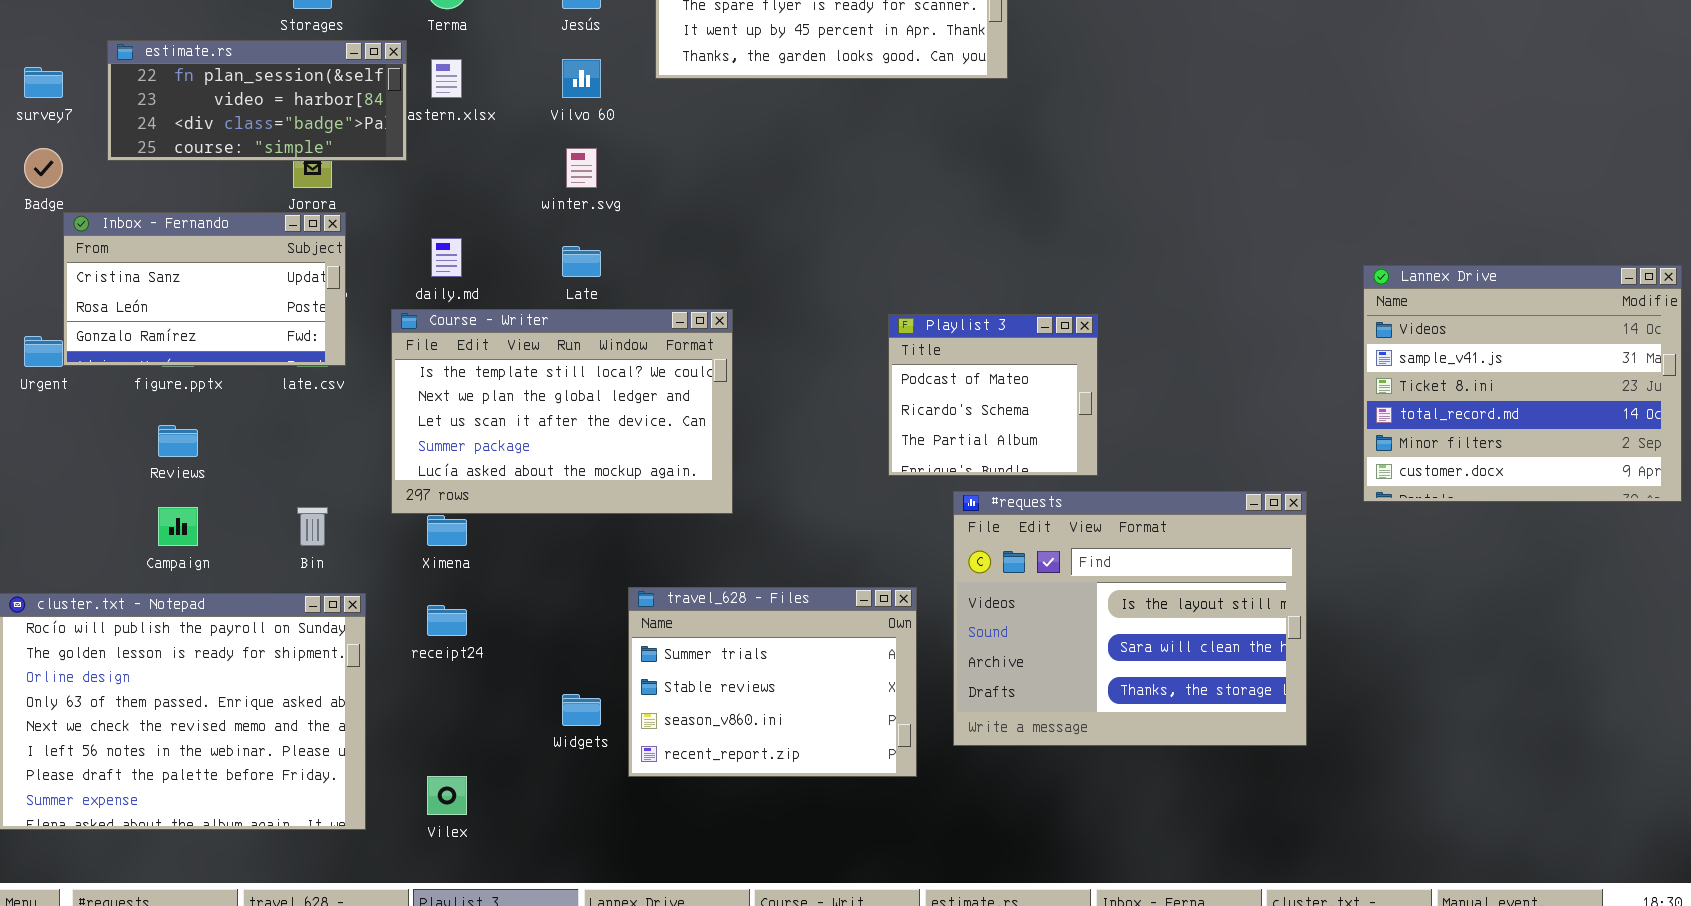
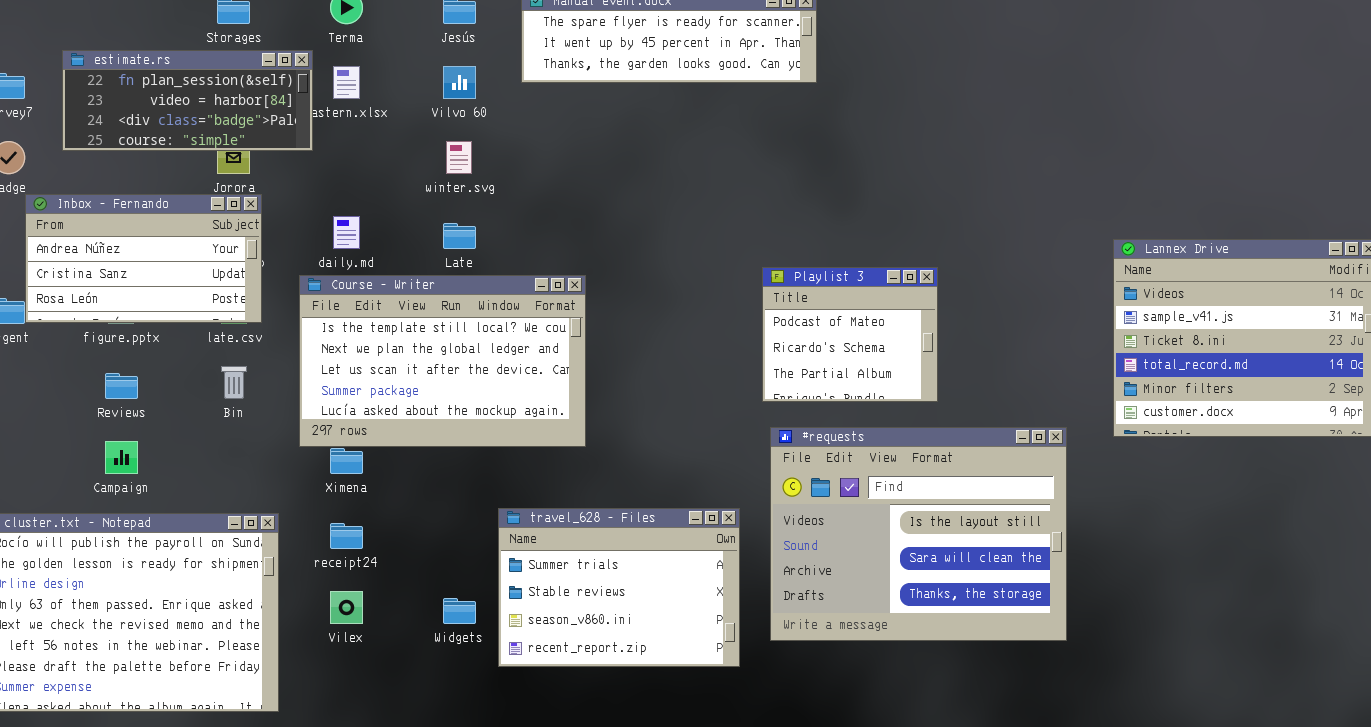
Inbox - Fernando: [63,212,346,366] -> [25,194,262,323], scrolled up 1 row
Playlist 3: [888,314,1098,476] -> [762,267,938,402], moved
Bin: [297,507,328,546] -> [221,366,247,399], moved
Vilex: [427,776,467,815] -> [330,591,363,624], moved

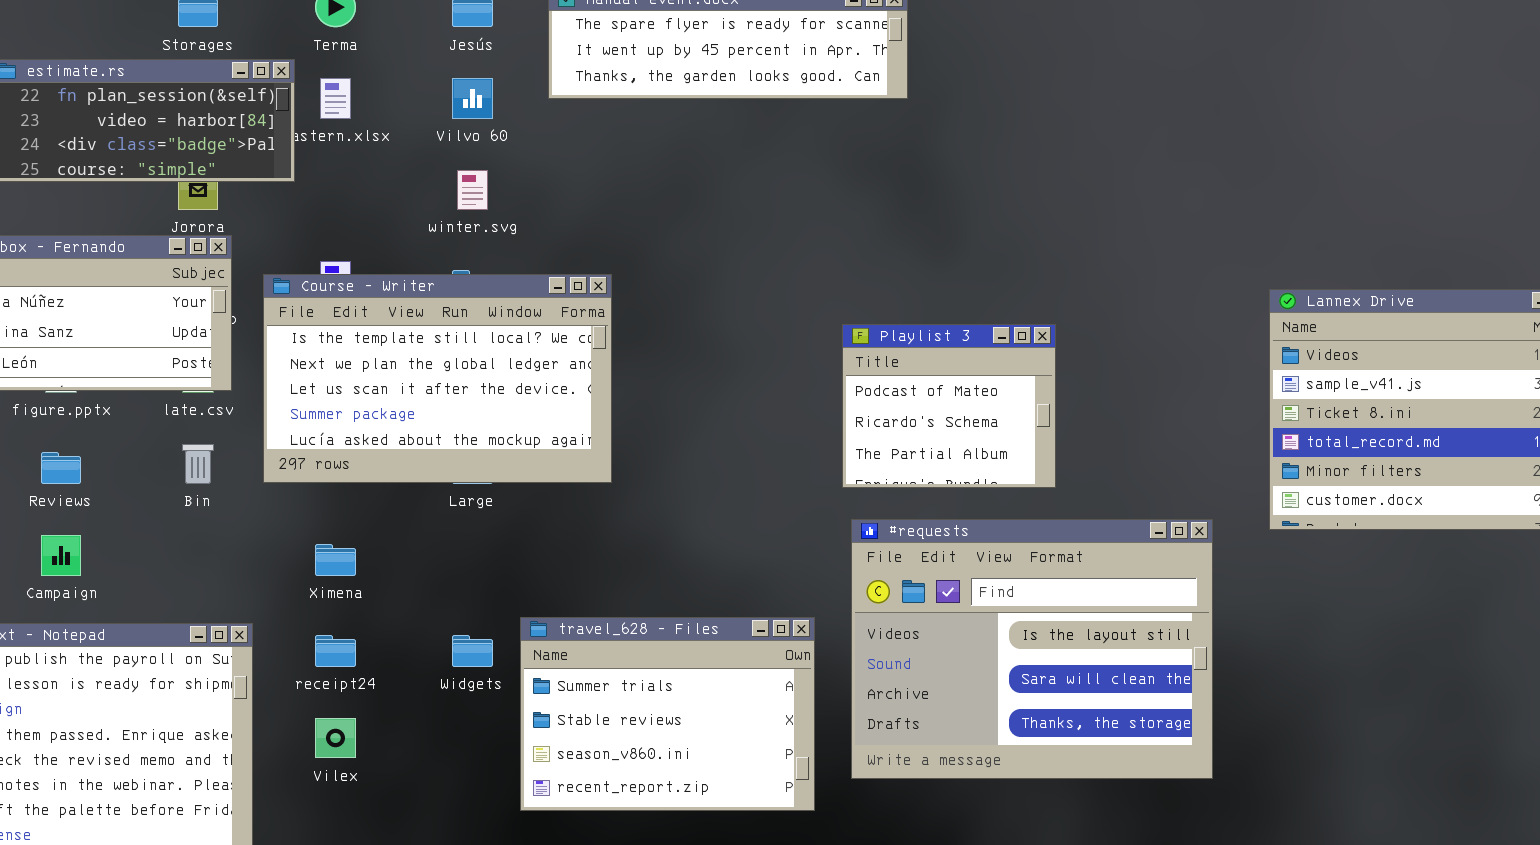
Course - Writer: [299,275,586,447] -> [263,274,612,483], moved
Widgets: [443,598,476,624] -> [452,635,493,667], moved

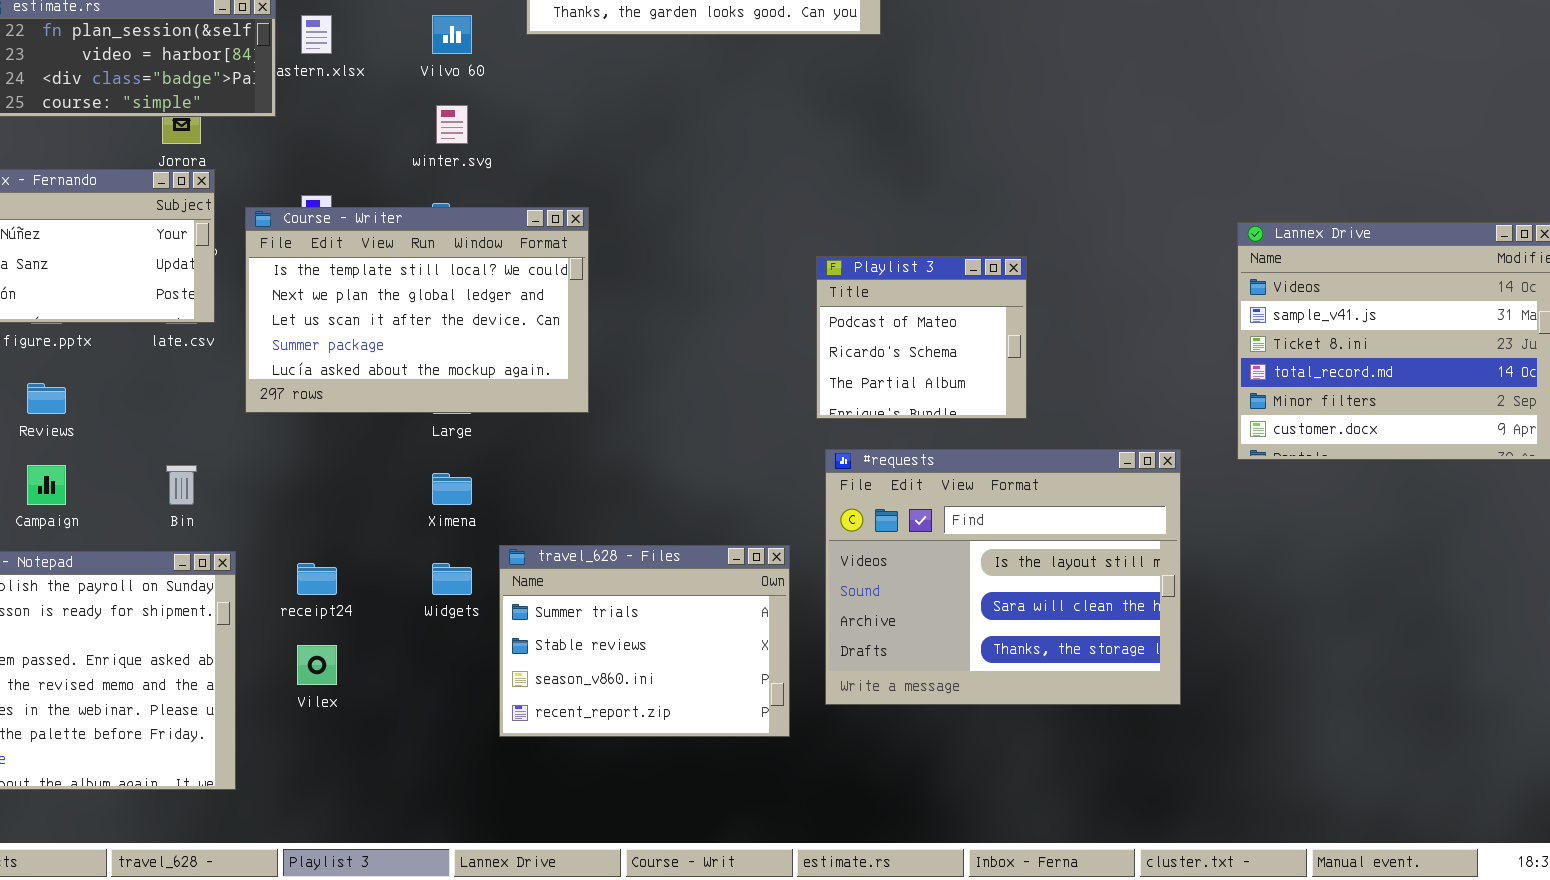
Bin: [182,444,214,484] -> [166,465,197,505], moved
Ximena: [315,544,356,576] -> [432,473,472,505], moved

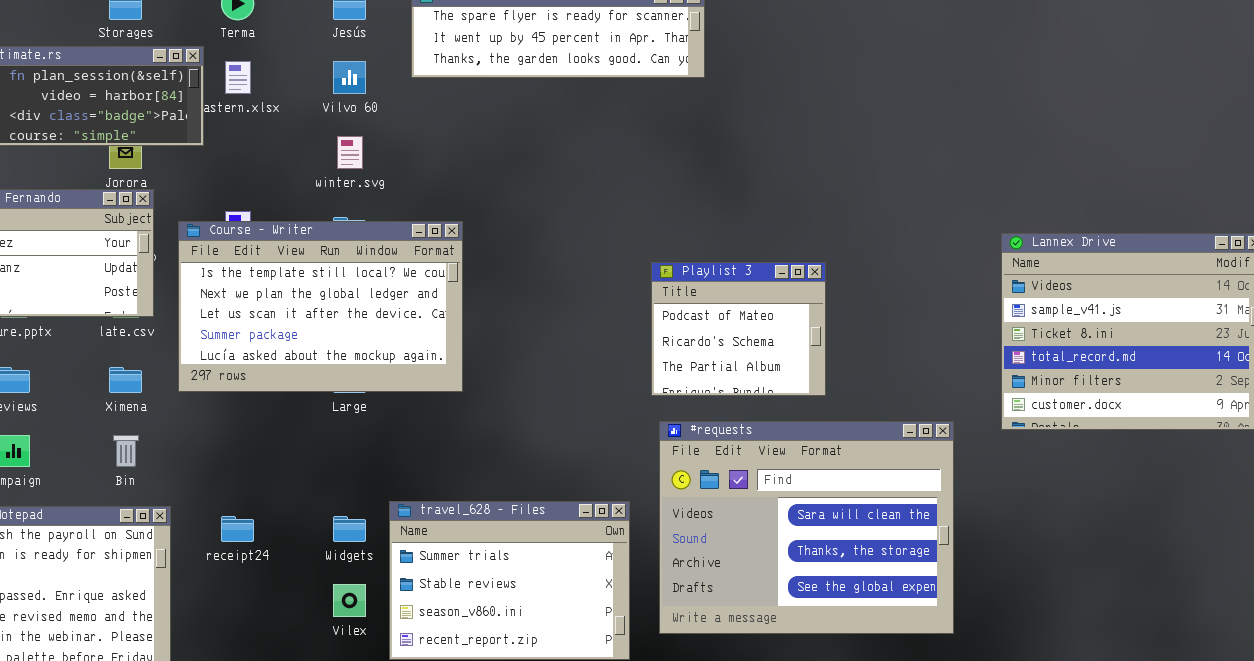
#requests: [825,449,1181,705] -> [659,421,954,634], scrolled down 1 row
Ximena: [432,473,472,505] -> [109,367,142,393], moved
Vilex: [297,645,337,685] -> [333,584,366,617], moved

